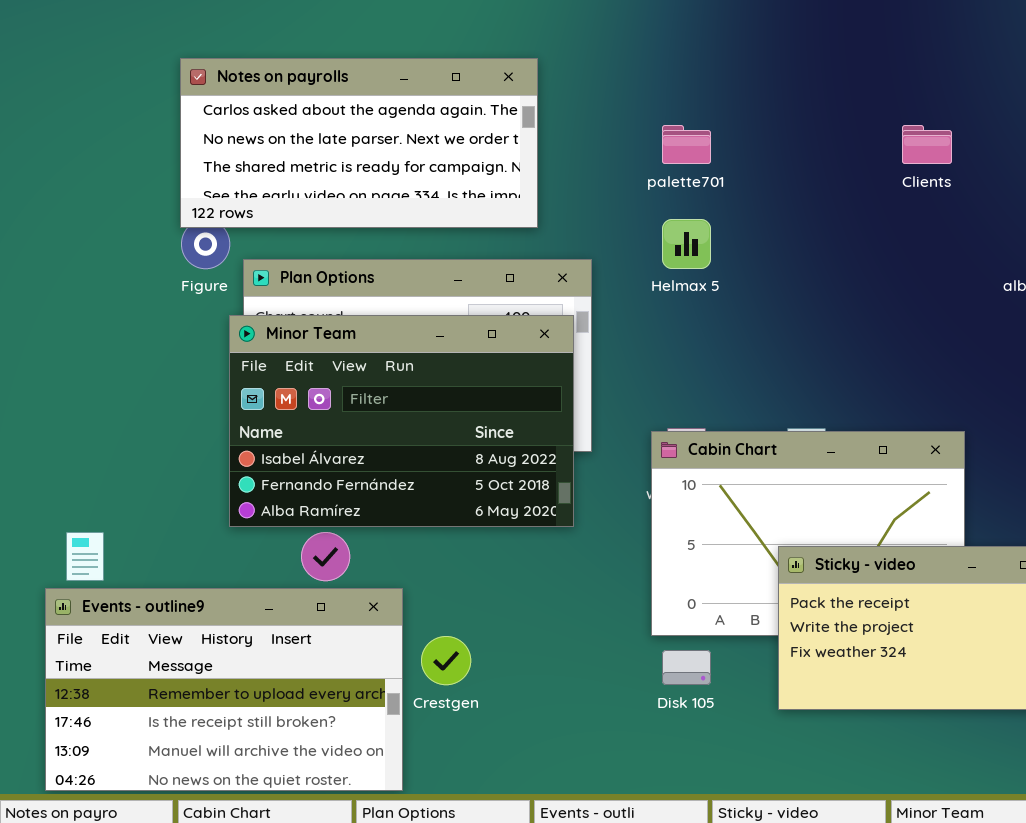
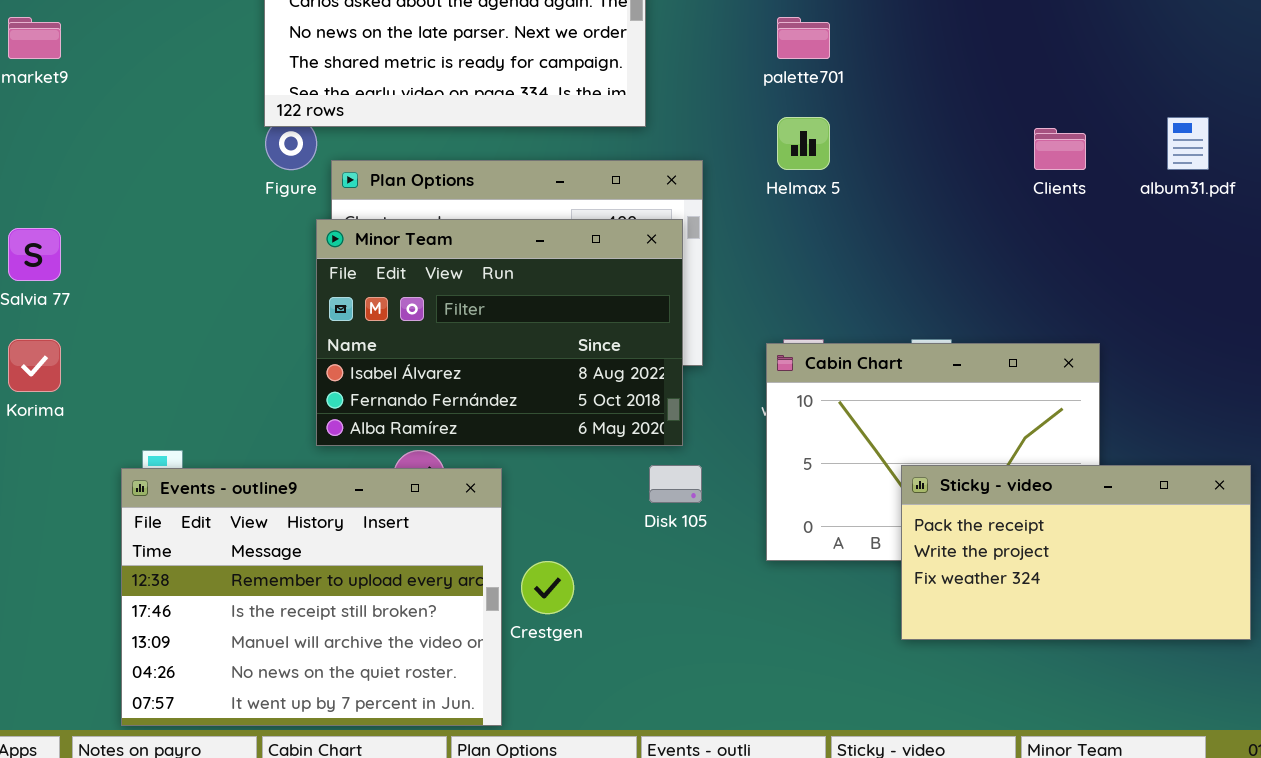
Clients: [902,125,952,164] -> [1034,128,1086,170], moved
Events - outline9: [45,588,403,791] -> [121,468,502,726], resized
Disk 105: [662,650,711,685] -> [649,465,702,503], moved

